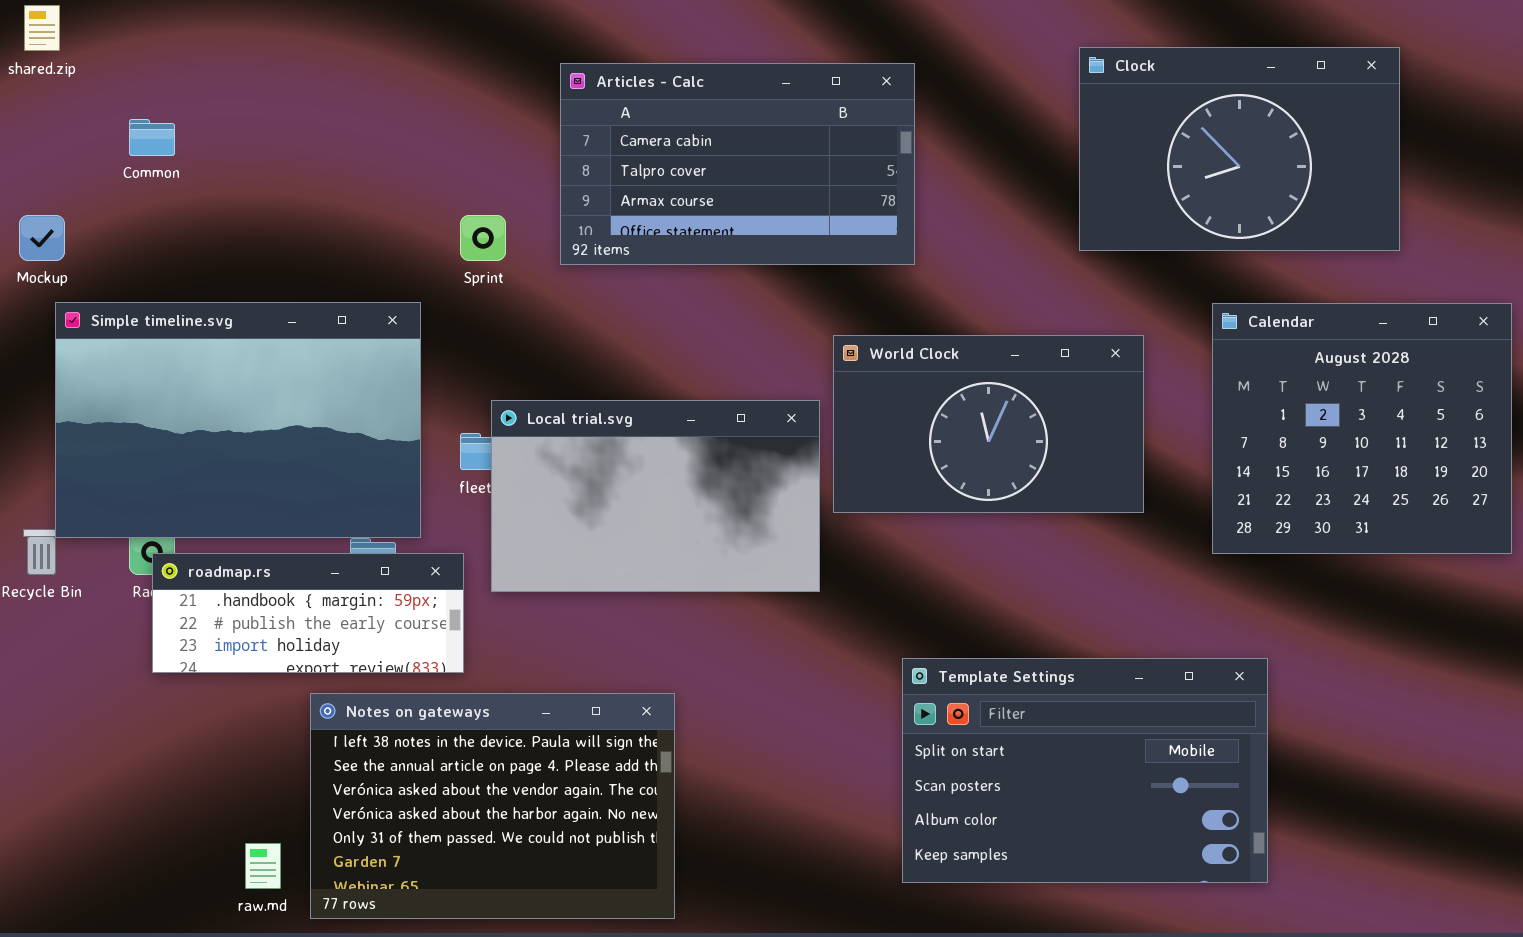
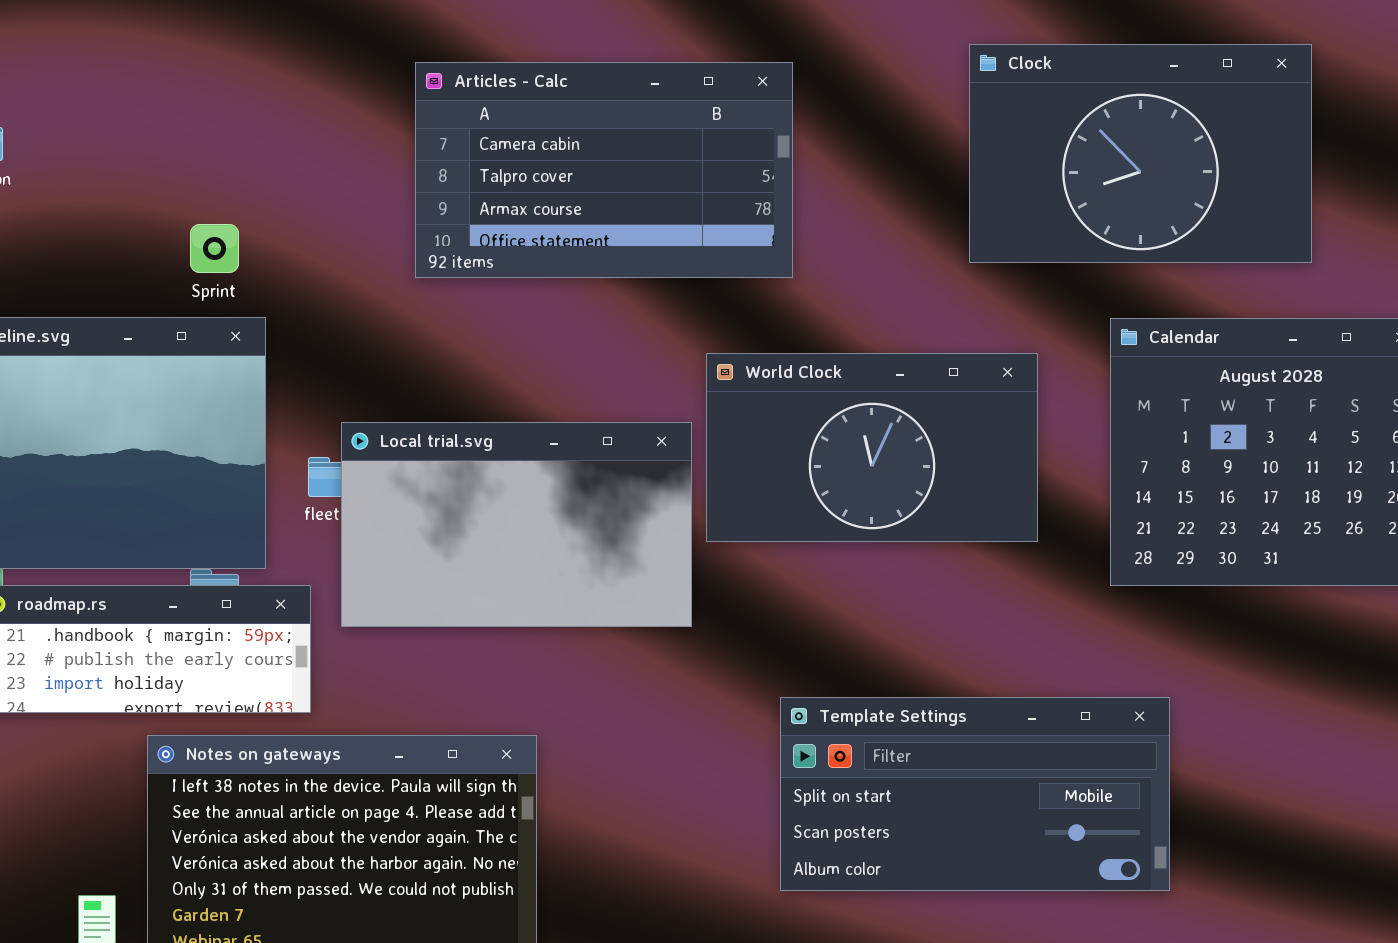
Sprint: [460,215,506,261] -> [190,224,239,273], moved
Template Settings: [902,658,1268,883] -> [780,697,1170,891], resized

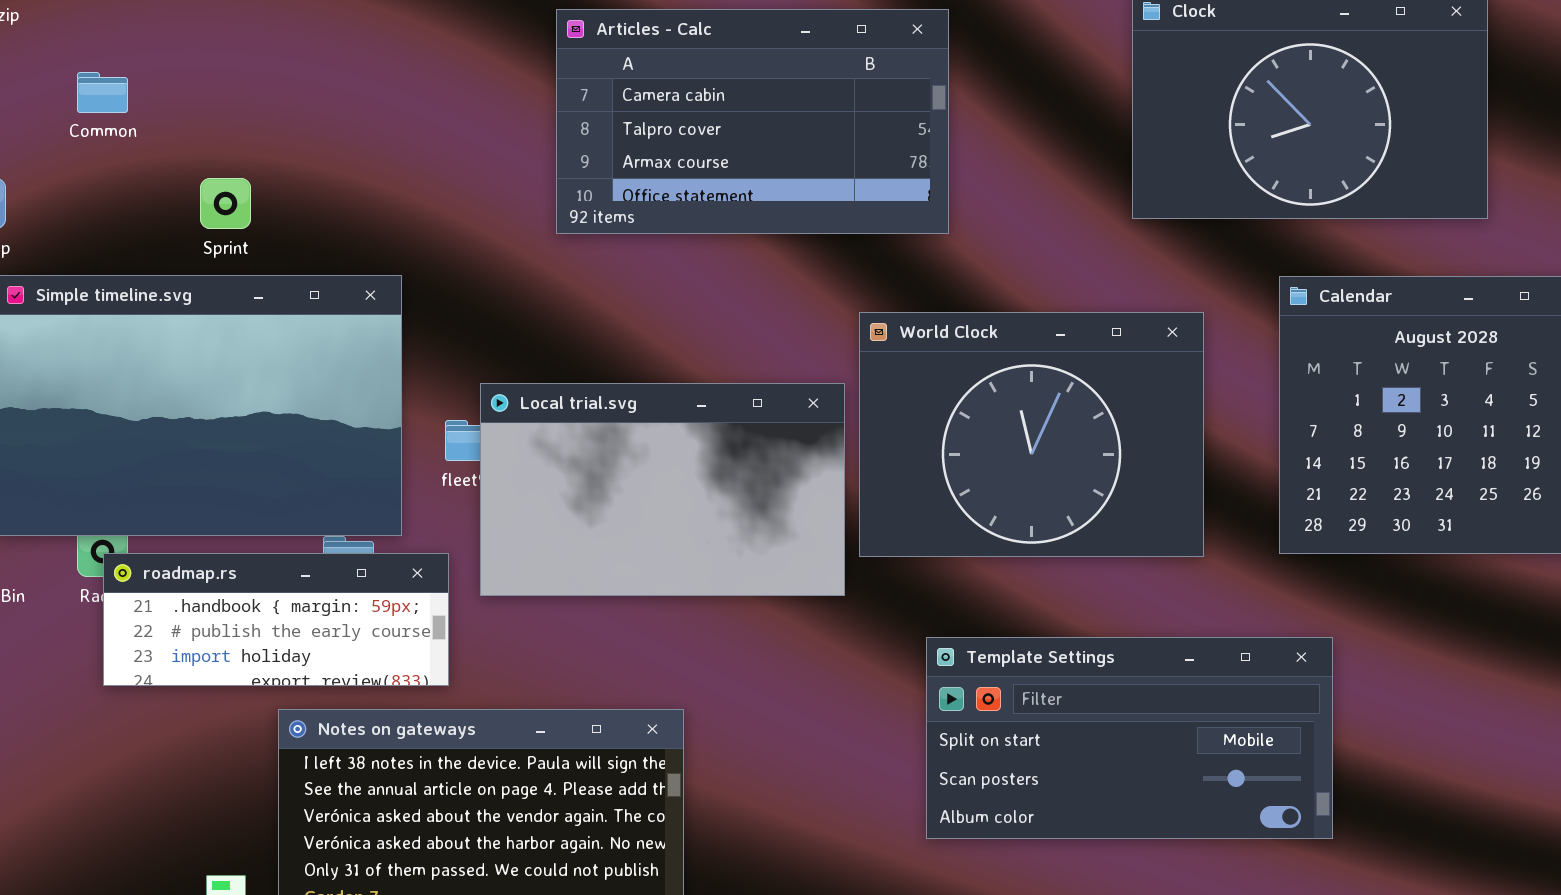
Sprint: [190,224,239,273] -> [200,178,251,229], moved
World Clock: [706,353,1038,542] -> [859,312,1204,557], resized
Template Settings: [780,697,1170,891] -> [926,637,1333,839], moved

